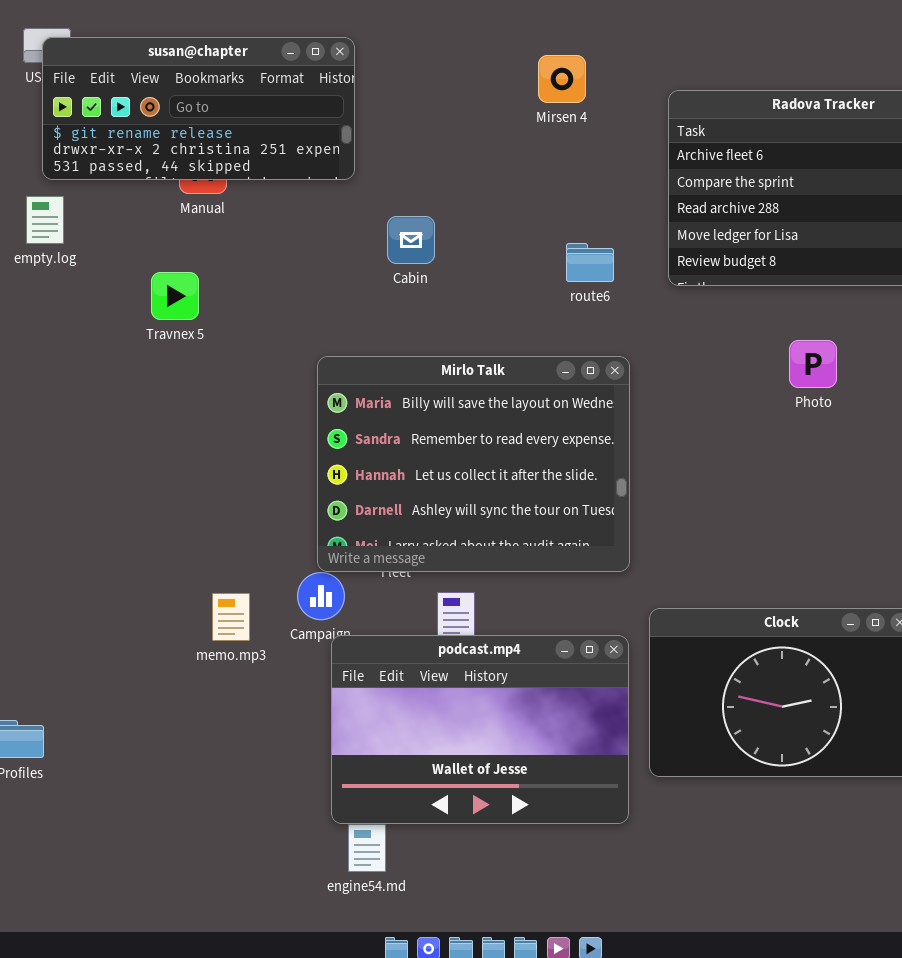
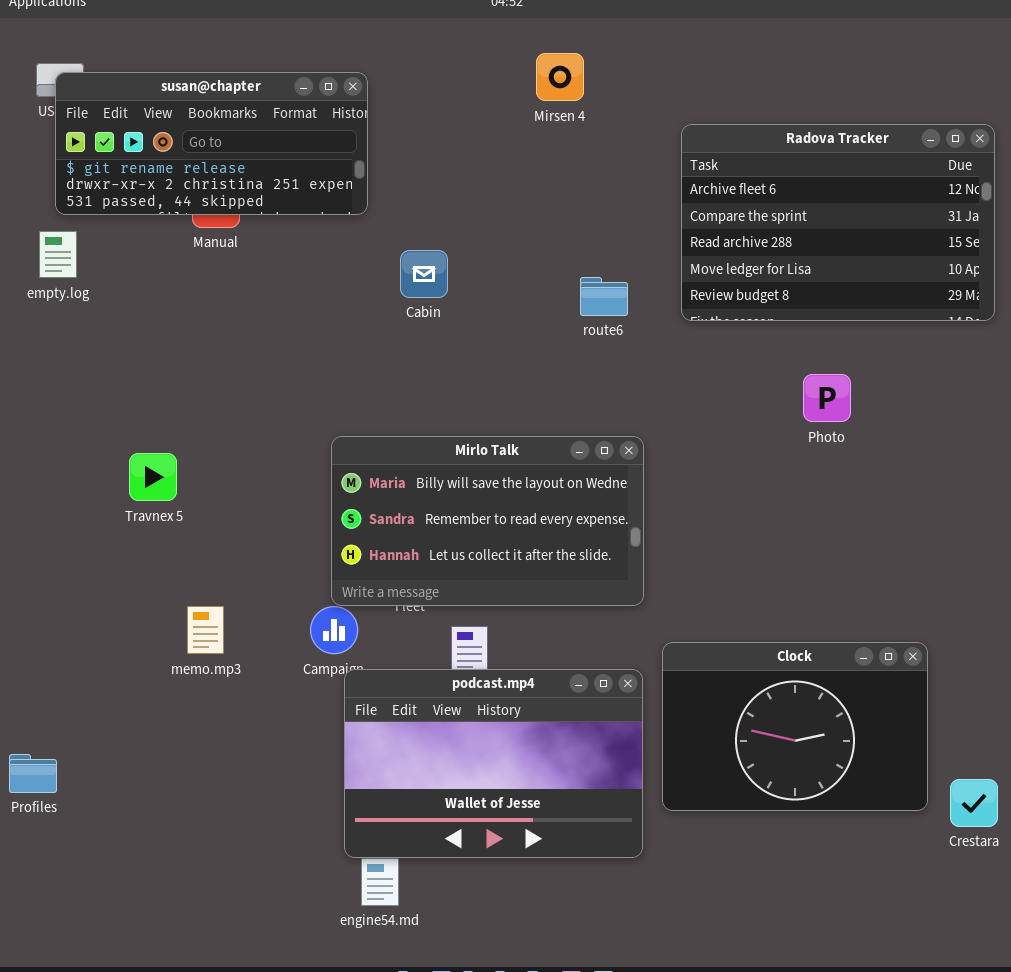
Mirsen 4: [538,55,586,103] -> [536,53,584,101], moved
Travnex 5: [151,272,199,320] -> [129,453,177,501], moved
Mirlo Talk: [317,356,630,572] -> [331,436,644,606], resized
memo.mp3: [212,593,250,641] -> [187,606,224,654], moved

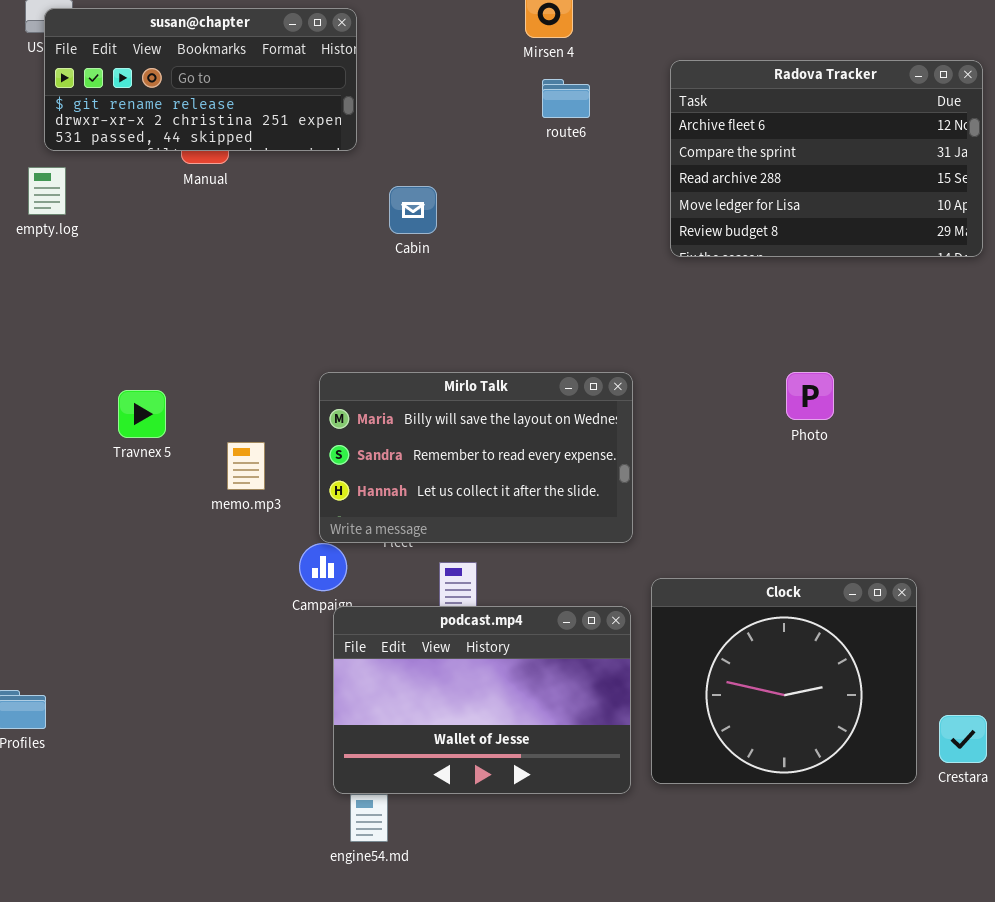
route6: [580,277,628,316] -> [542,79,590,118], moved
Photo: [803,374,851,422] -> [786,372,834,420], moved
memo.mp3: [187,606,224,654] -> [227,442,265,490], moved
Clock: [662,642,928,811] -> [651,578,917,784], resized

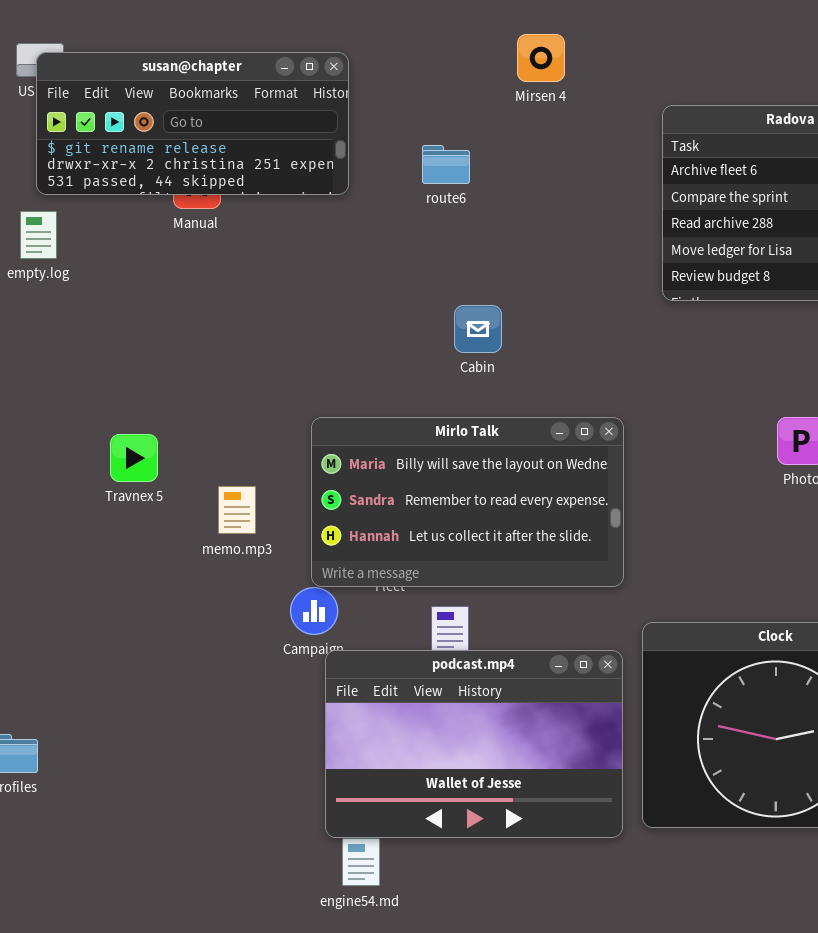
route6: [542,79,590,118] -> [422,145,470,184], moved
Cabin: [389,186,437,234] -> [454,305,502,353], moved

